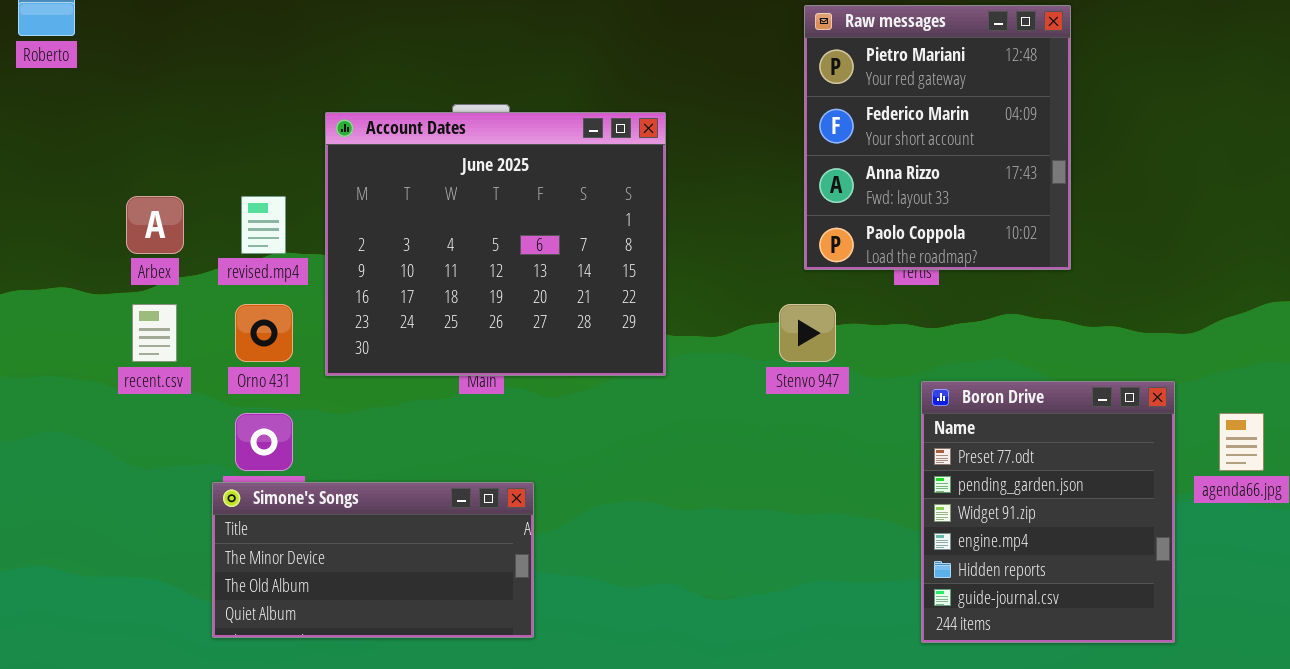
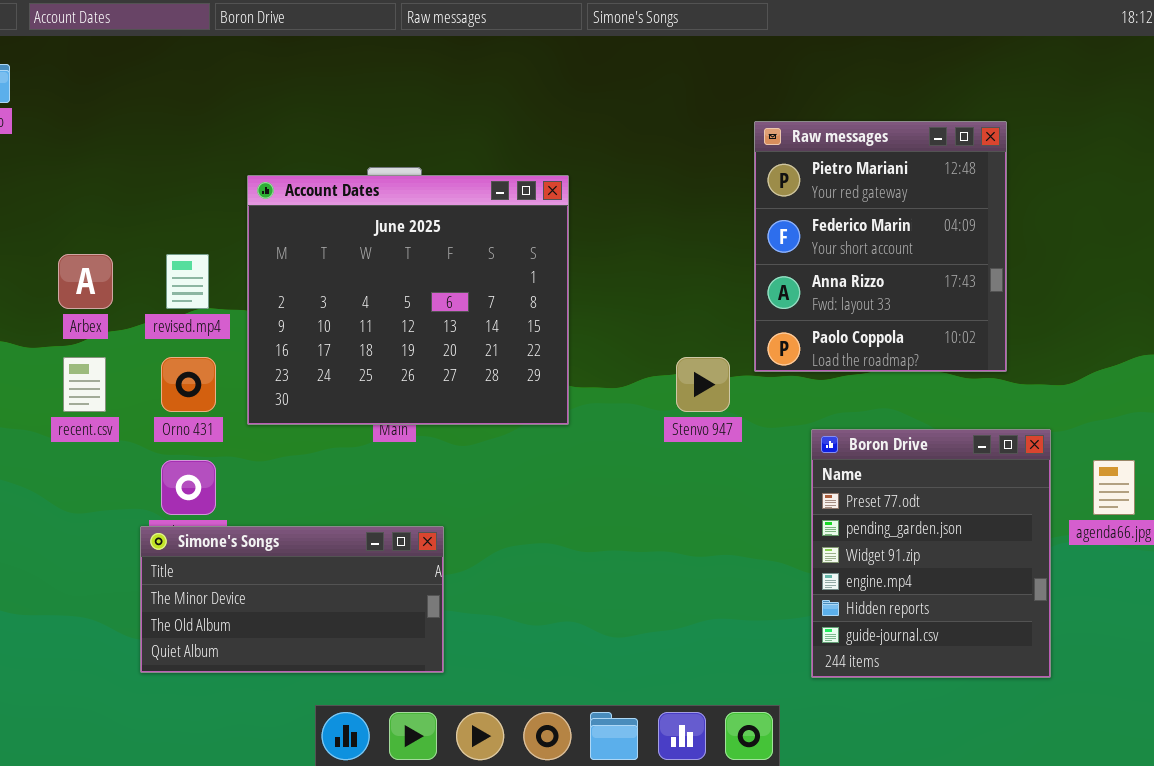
Raw messages: [804,5,1071,270] -> [754,121,1007,372], moved

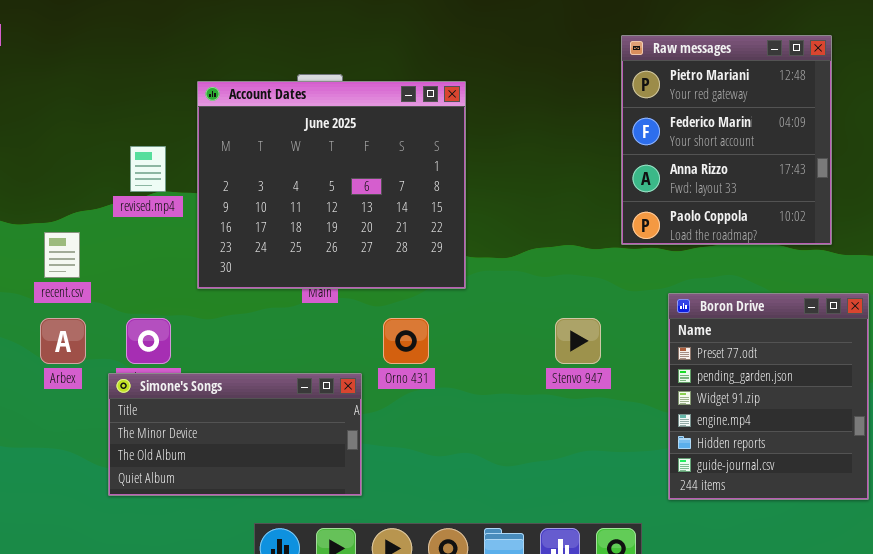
Arbex: [58,254,113,309] -> [40,318,86,364], moved
Orno 431: [161,357,216,412] -> [383,318,429,364], moved
Stenvo 947: [676,357,730,412] -> [555,318,601,364], moved

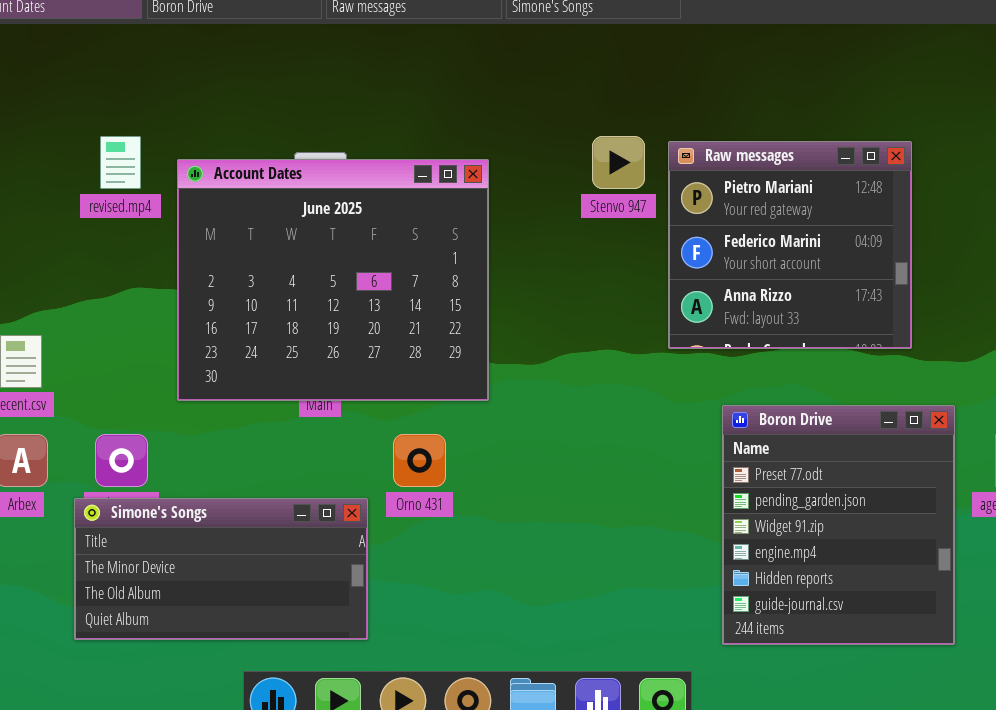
Raw messages: [621,35,832,245] -> [668,141,912,349], resized
revised.mp4: [130,146,166,192] -> [100,136,141,189], moved
Stenvo 947: [555,318,601,364] -> [592,136,645,189], moved

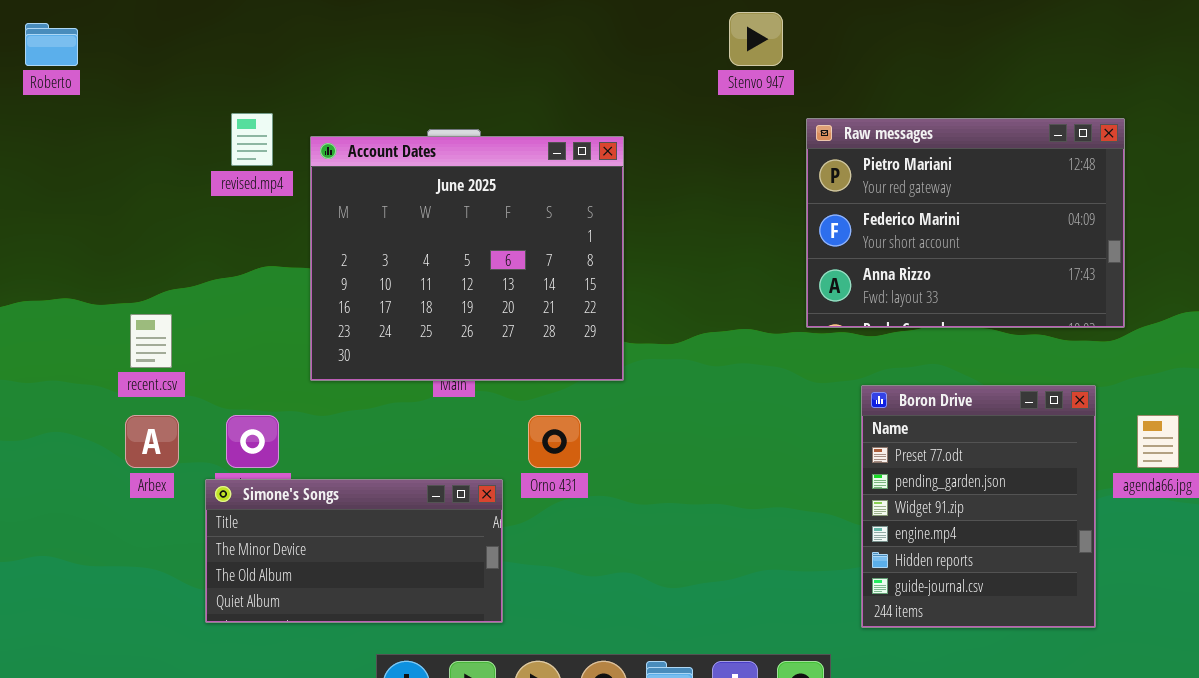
Stenvo 947: [592,136,645,189] -> [729,12,783,66], moved
Raw messages: [668,141,912,349] -> [806,118,1125,328], resized

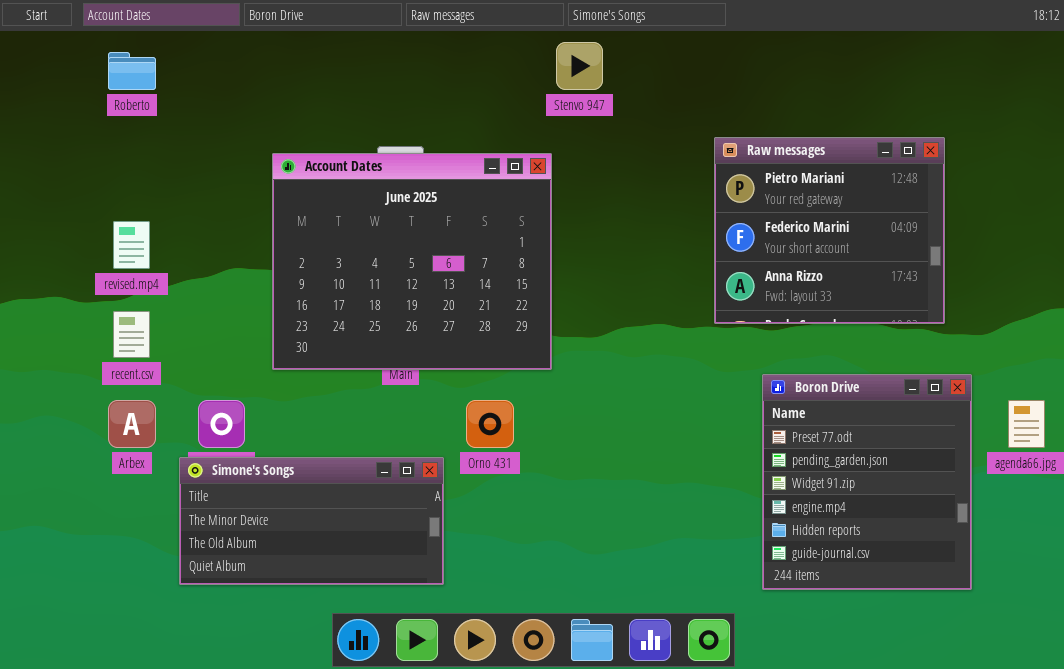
Stenvo 947: [729,12,783,66] -> [556,42,603,90], moved
Roberto: [25,23,78,66] -> [108,52,156,90], moved
revised.mp4: [231,113,273,166] -> [113,221,150,269], moved
Raw messages: [806,118,1125,328] -> [714,137,945,324], resized

